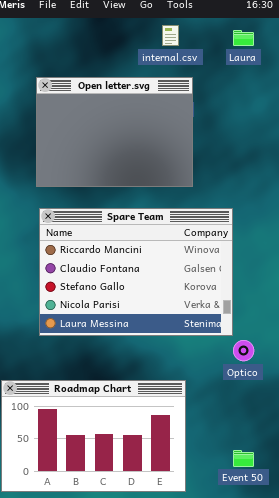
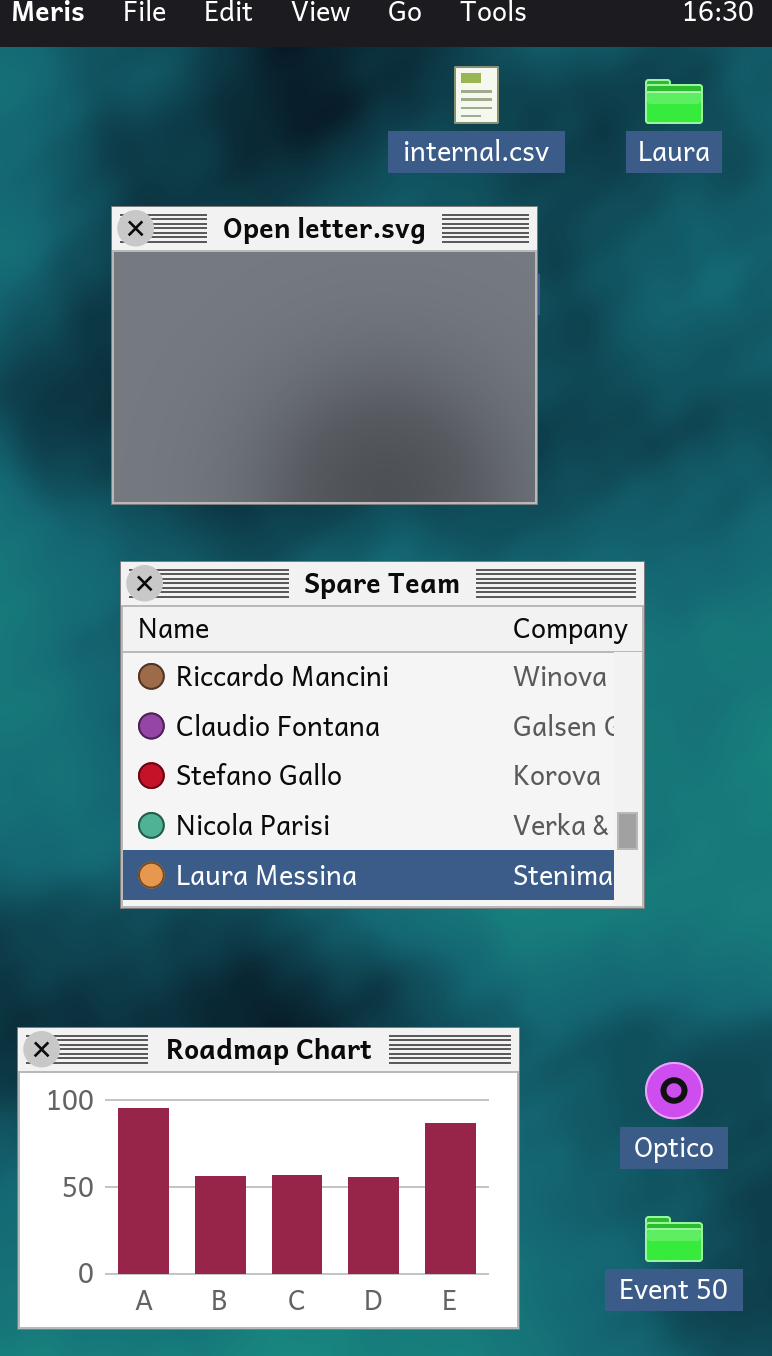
Optico: [233,340,254,361] -> [645,1062,703,1119], moved

